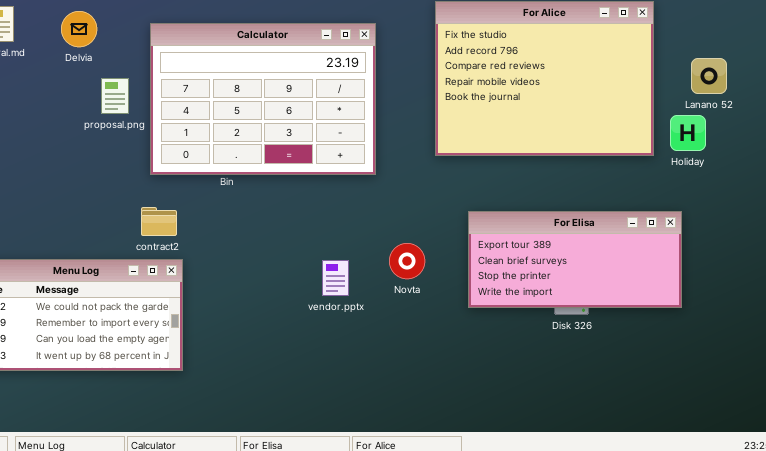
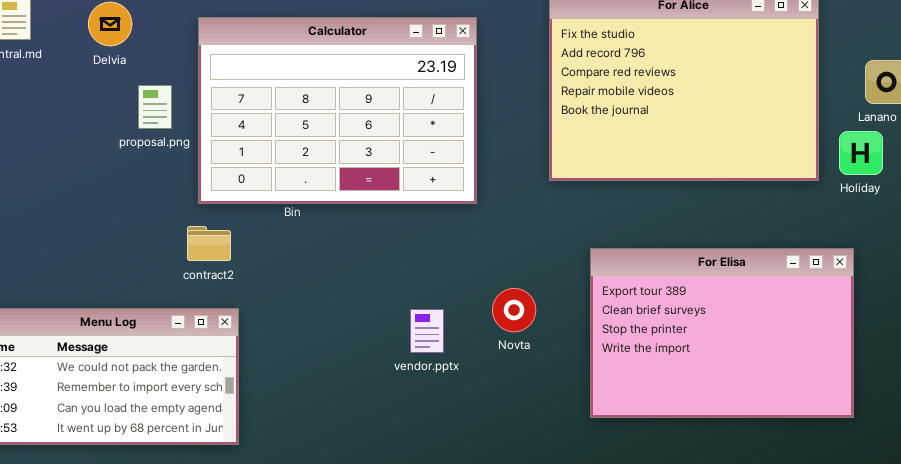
contract2: [141,207,177,236] -> [187,226,231,261], moved
For Elisa: [468,211,682,308] -> [590,248,854,418], resized

